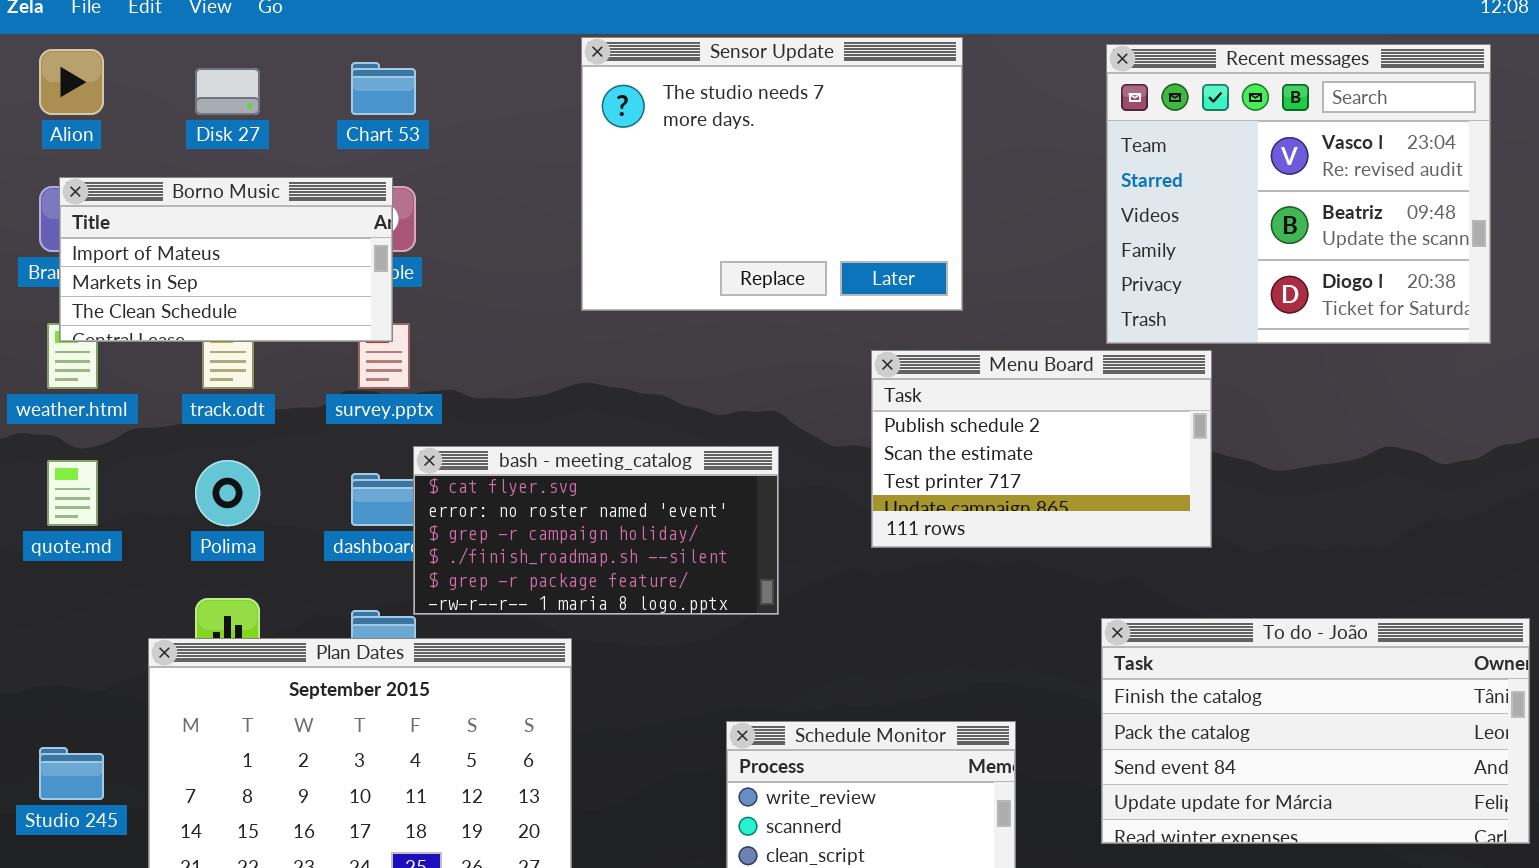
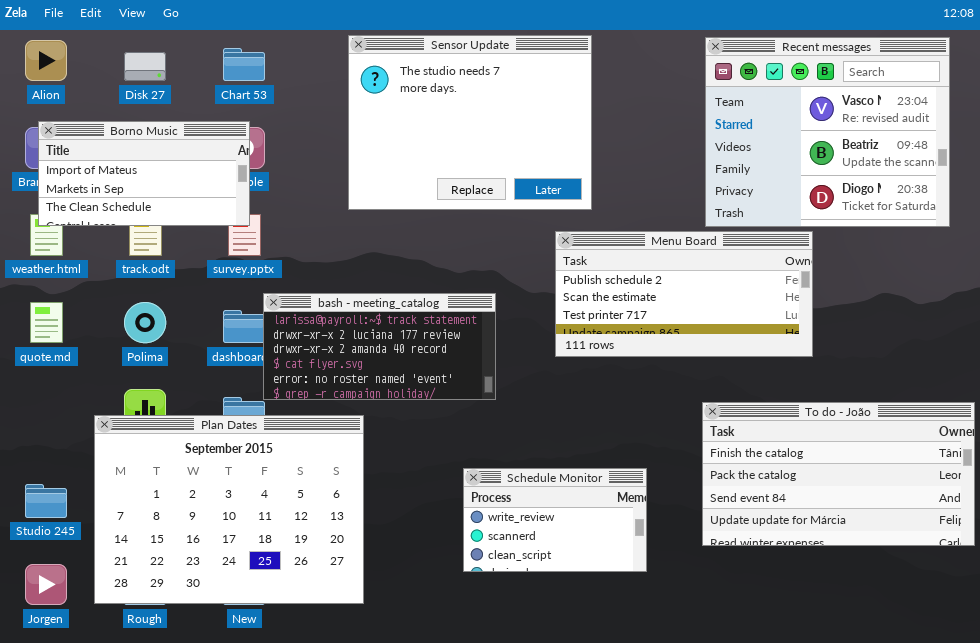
Sensor Update: [581,37,963,311] -> [348,35,592,210], moved
Menu Board: [871,350,1212,548] -> [555,231,813,357], resized
bash - meeting_catalog: [413,446,779,615] -> [263,293,496,400], scrolled up 3 rows

